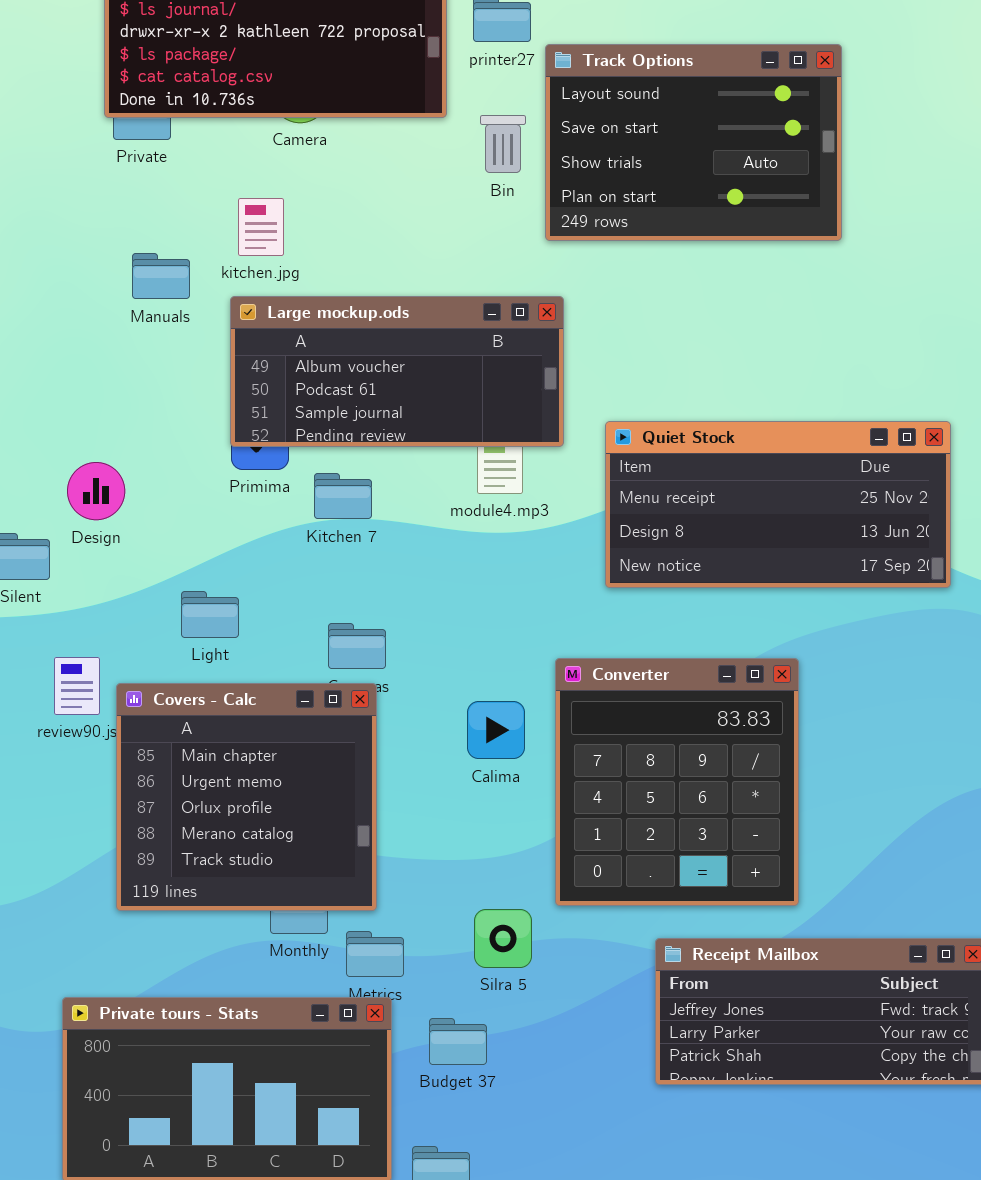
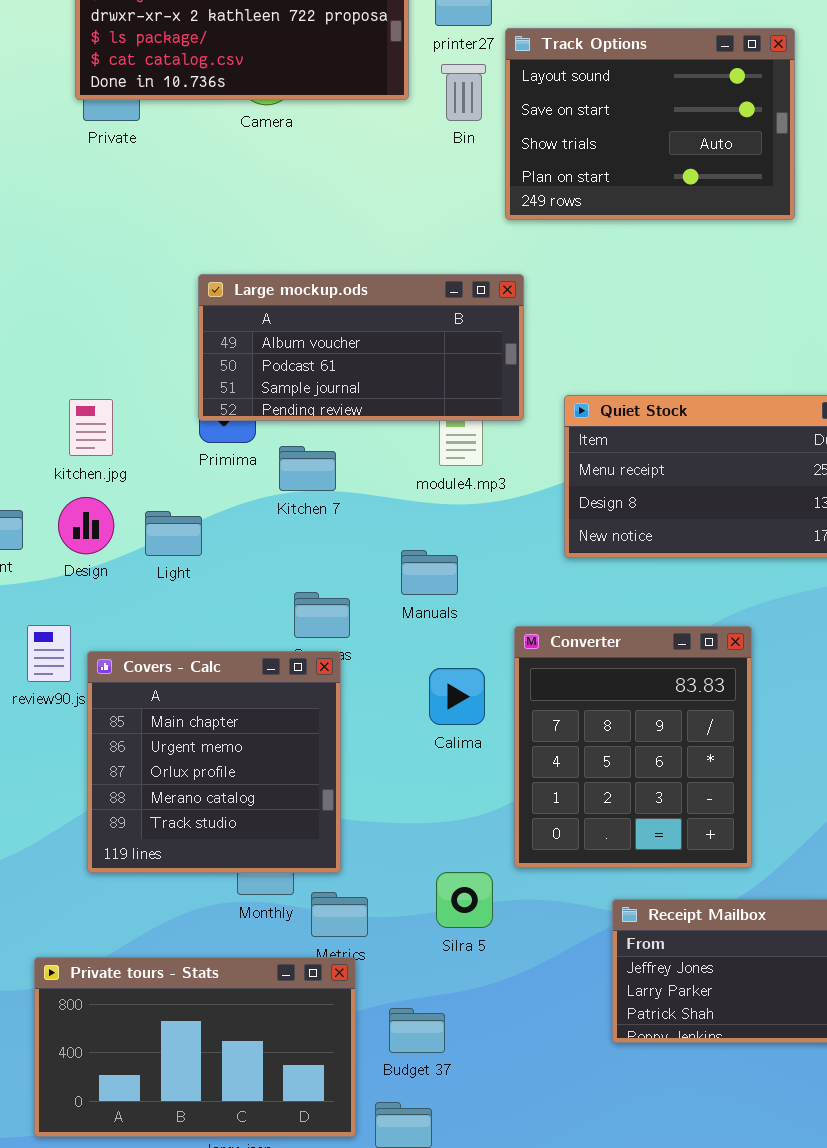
Bin: [480,115,526,173] -> [441,64,486,121], moved
kitchen.jpg: [238,198,284,256] -> [69,399,113,456], moved
Manuals: [132,253,190,299] -> [401,550,458,595], moved
Design: [67,462,125,520] -> [58,497,114,554], moved
Light: [181,591,239,638] -> [145,511,202,556], moved
Budget 37: [429,1018,487,1065] -> [389,1008,445,1053], moved

